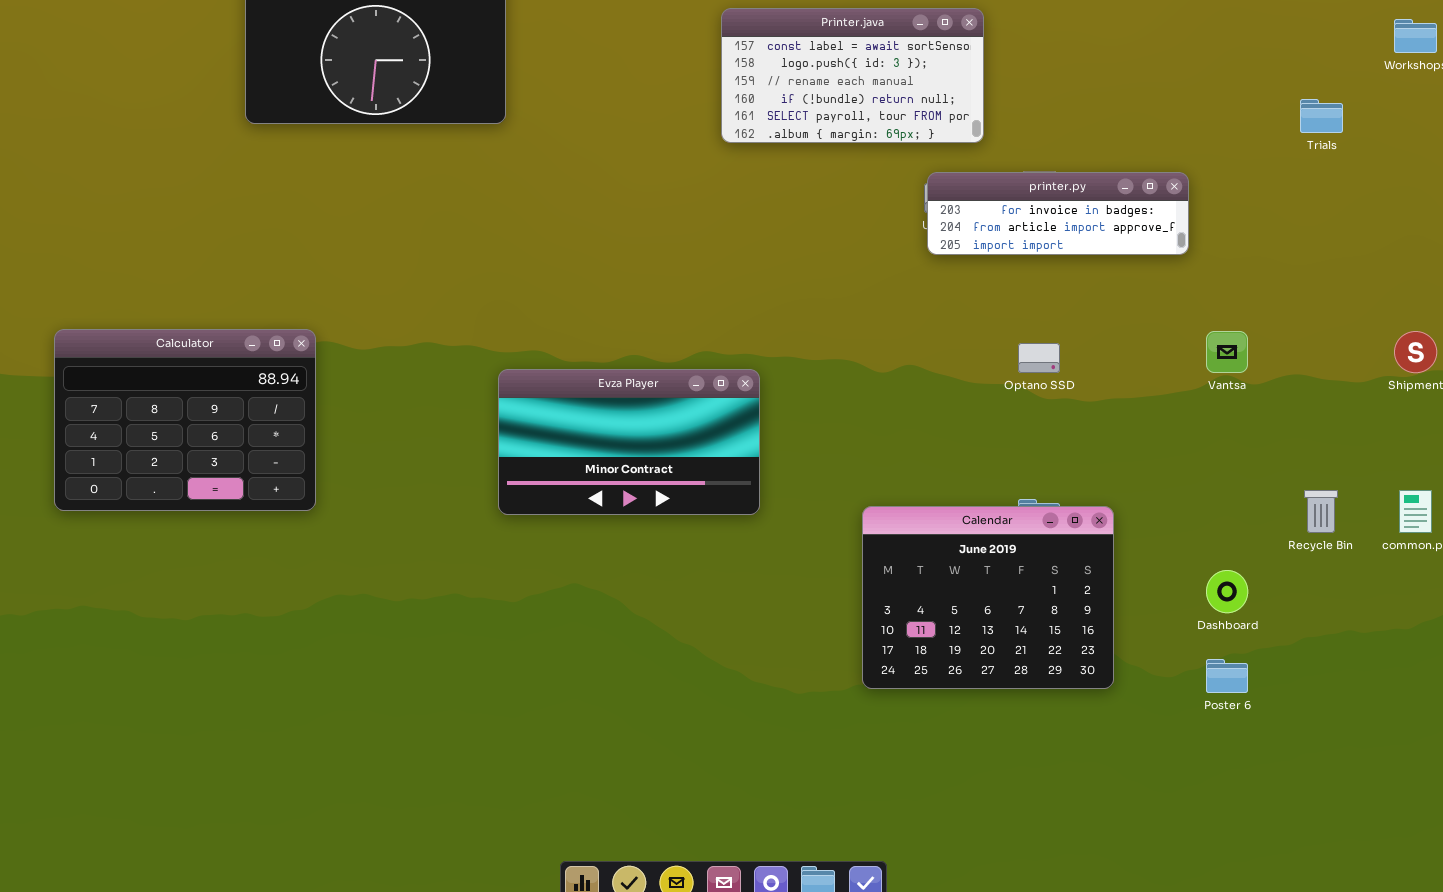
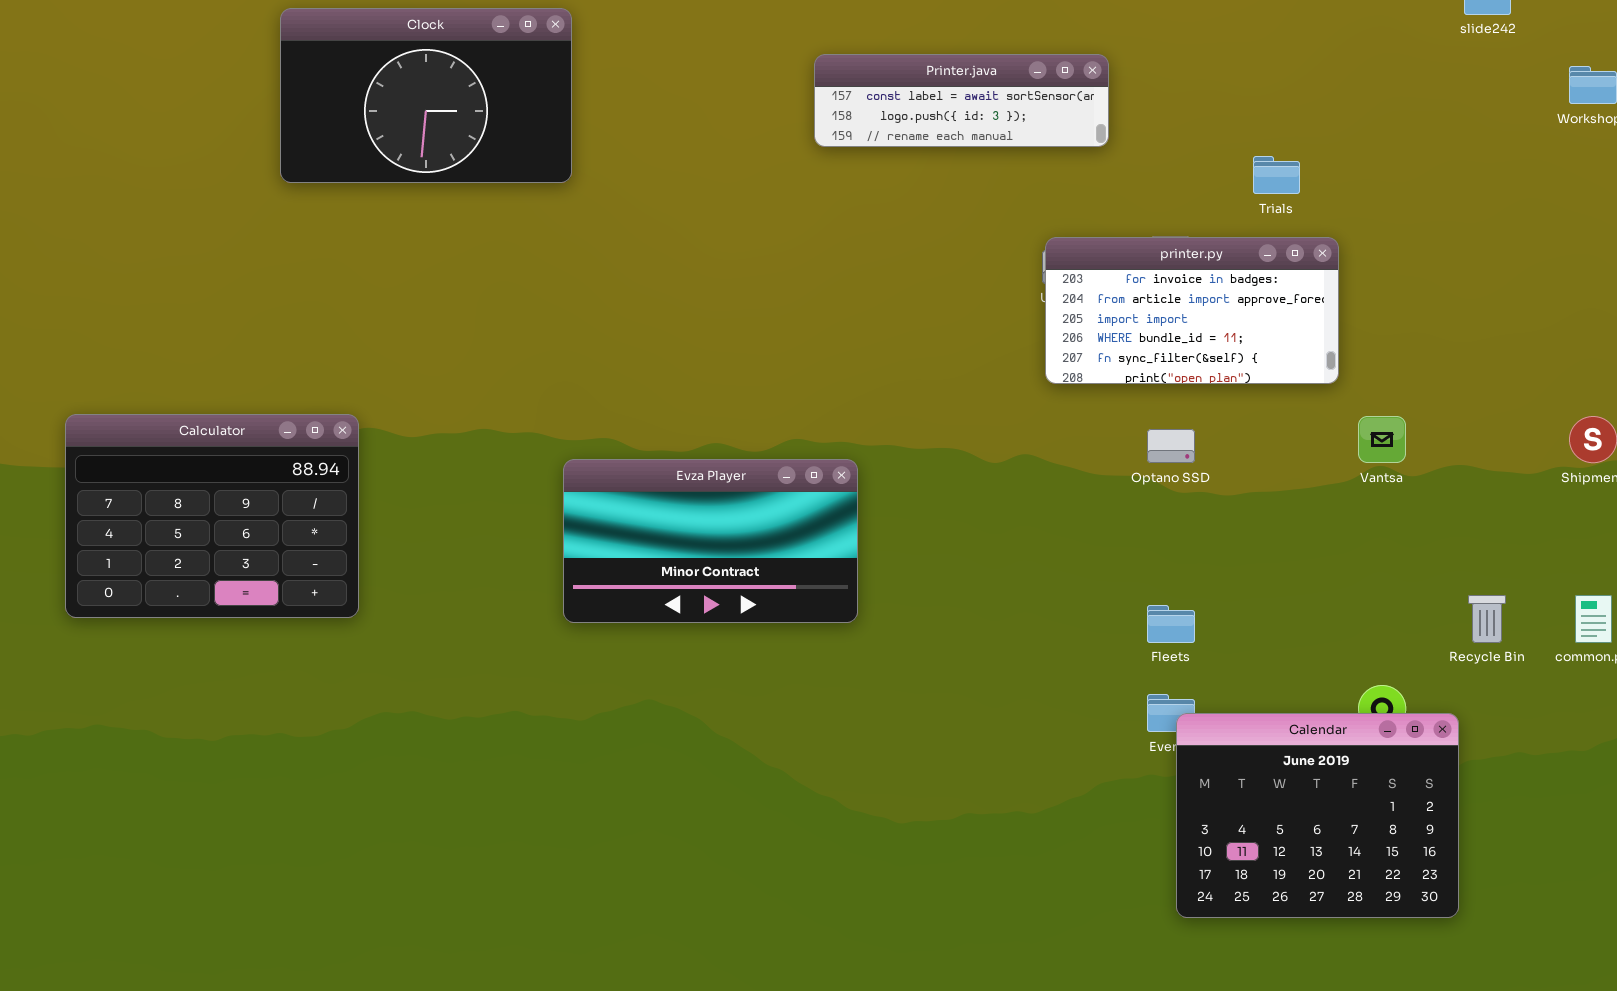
Printer.java: [721,8,984,143] -> [814,54,1109,147], resized
Trials: [1300,99,1343,133] -> [1253,156,1300,194], moved
printer.py: [927,172,1189,255] -> [1045,237,1339,384], resized
Calendar: [862,506,1114,689] -> [1176,713,1459,918], moved

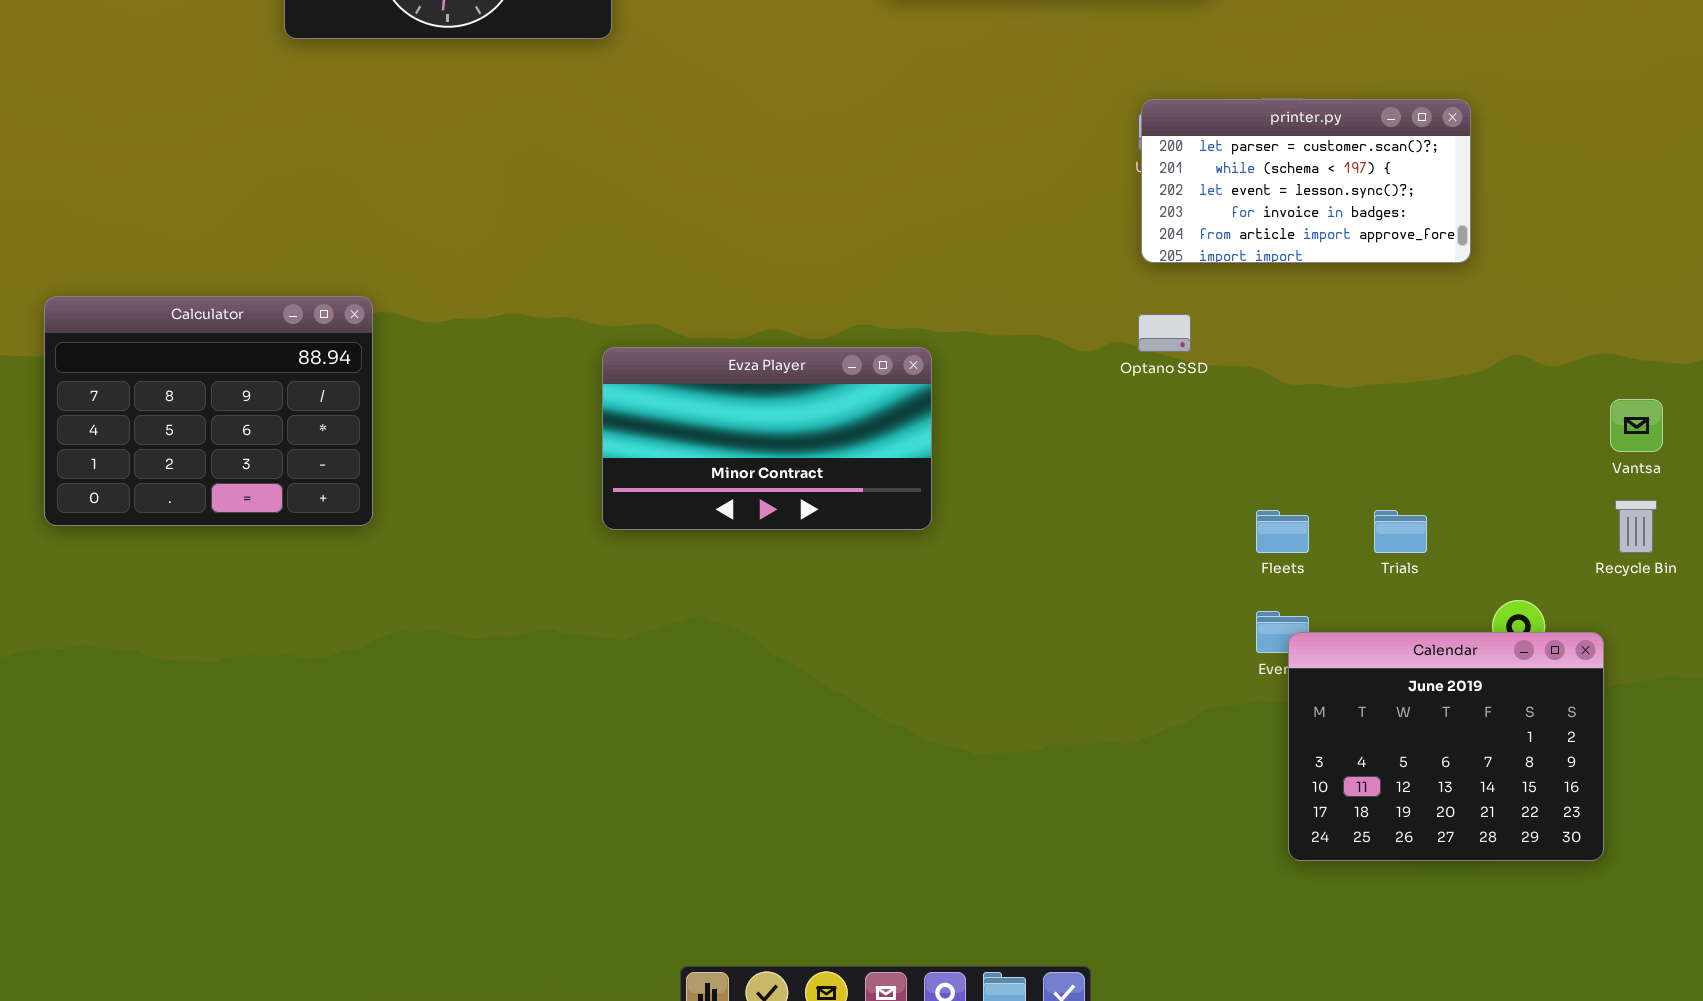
Trials: [1253,156,1300,194] -> [1374,510,1427,553], moved
printer.py: [1045,237,1339,384] -> [1141,99,1471,263], scrolled up 3 rows
Vantsa: [1358,416,1406,463] -> [1610,399,1663,452], moved
Optano SSD: [1147,429,1195,463] -> [1138,314,1191,352], moved

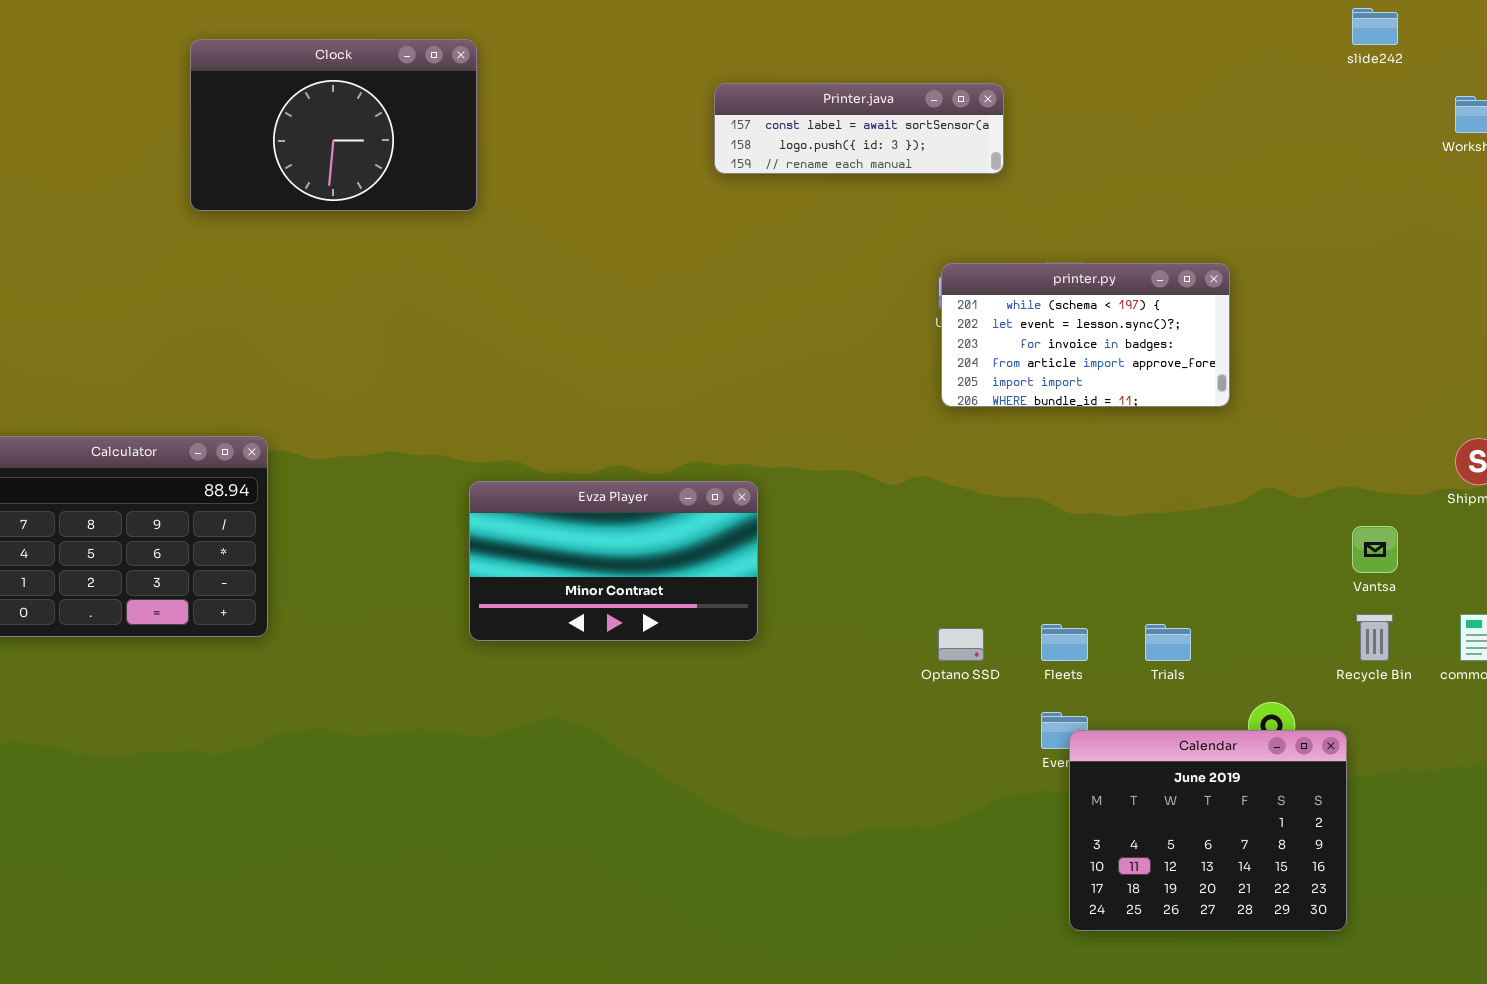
printer.py: [1141,99,1471,263] -> [941,263,1230,407], scrolled down 1 row
Optano SSD: [1138,314,1191,352] -> [938,628,984,661], moved

